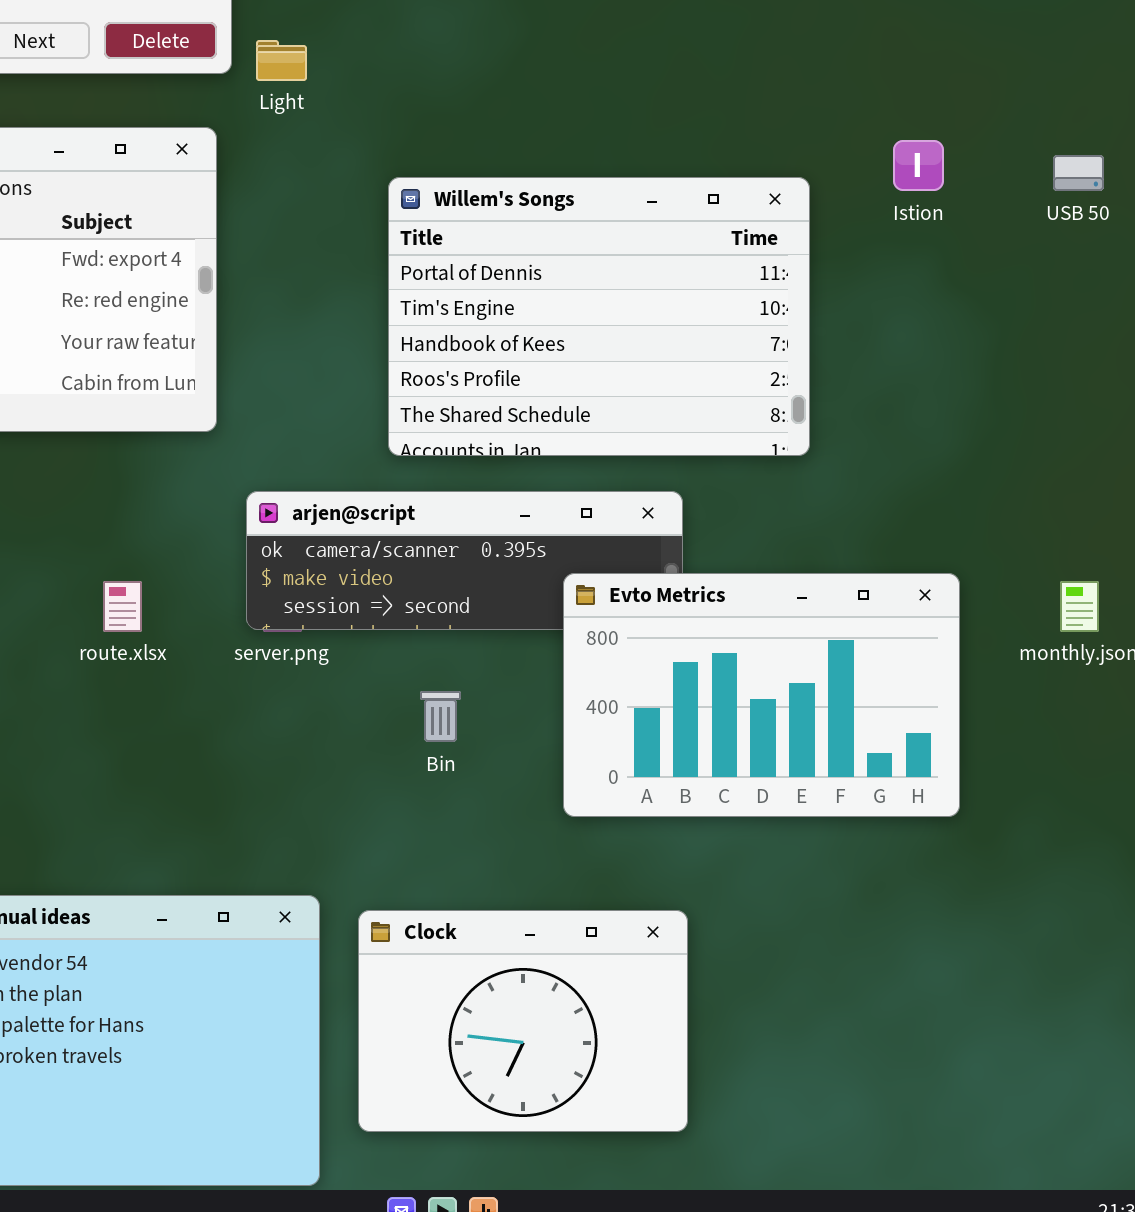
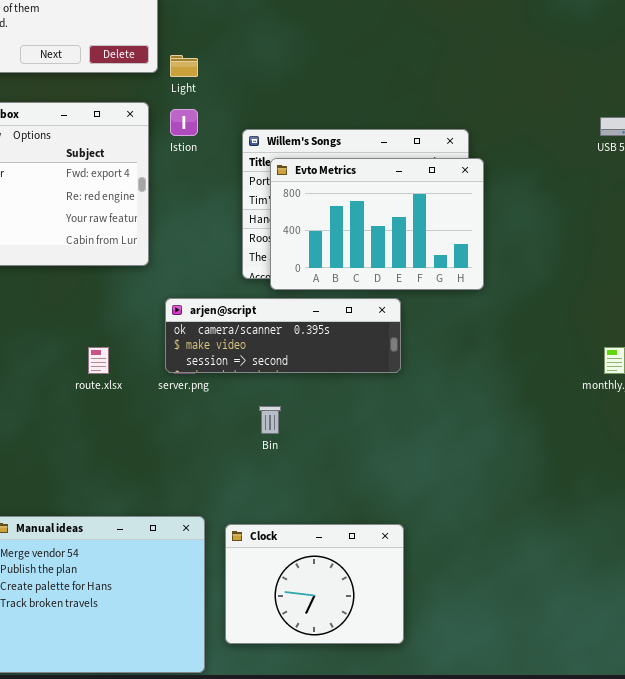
Istion: [893,140,944,191] -> [170,109,198,136], moved
Evto Metrics: [563,573,960,817] -> [270,158,484,290], moved

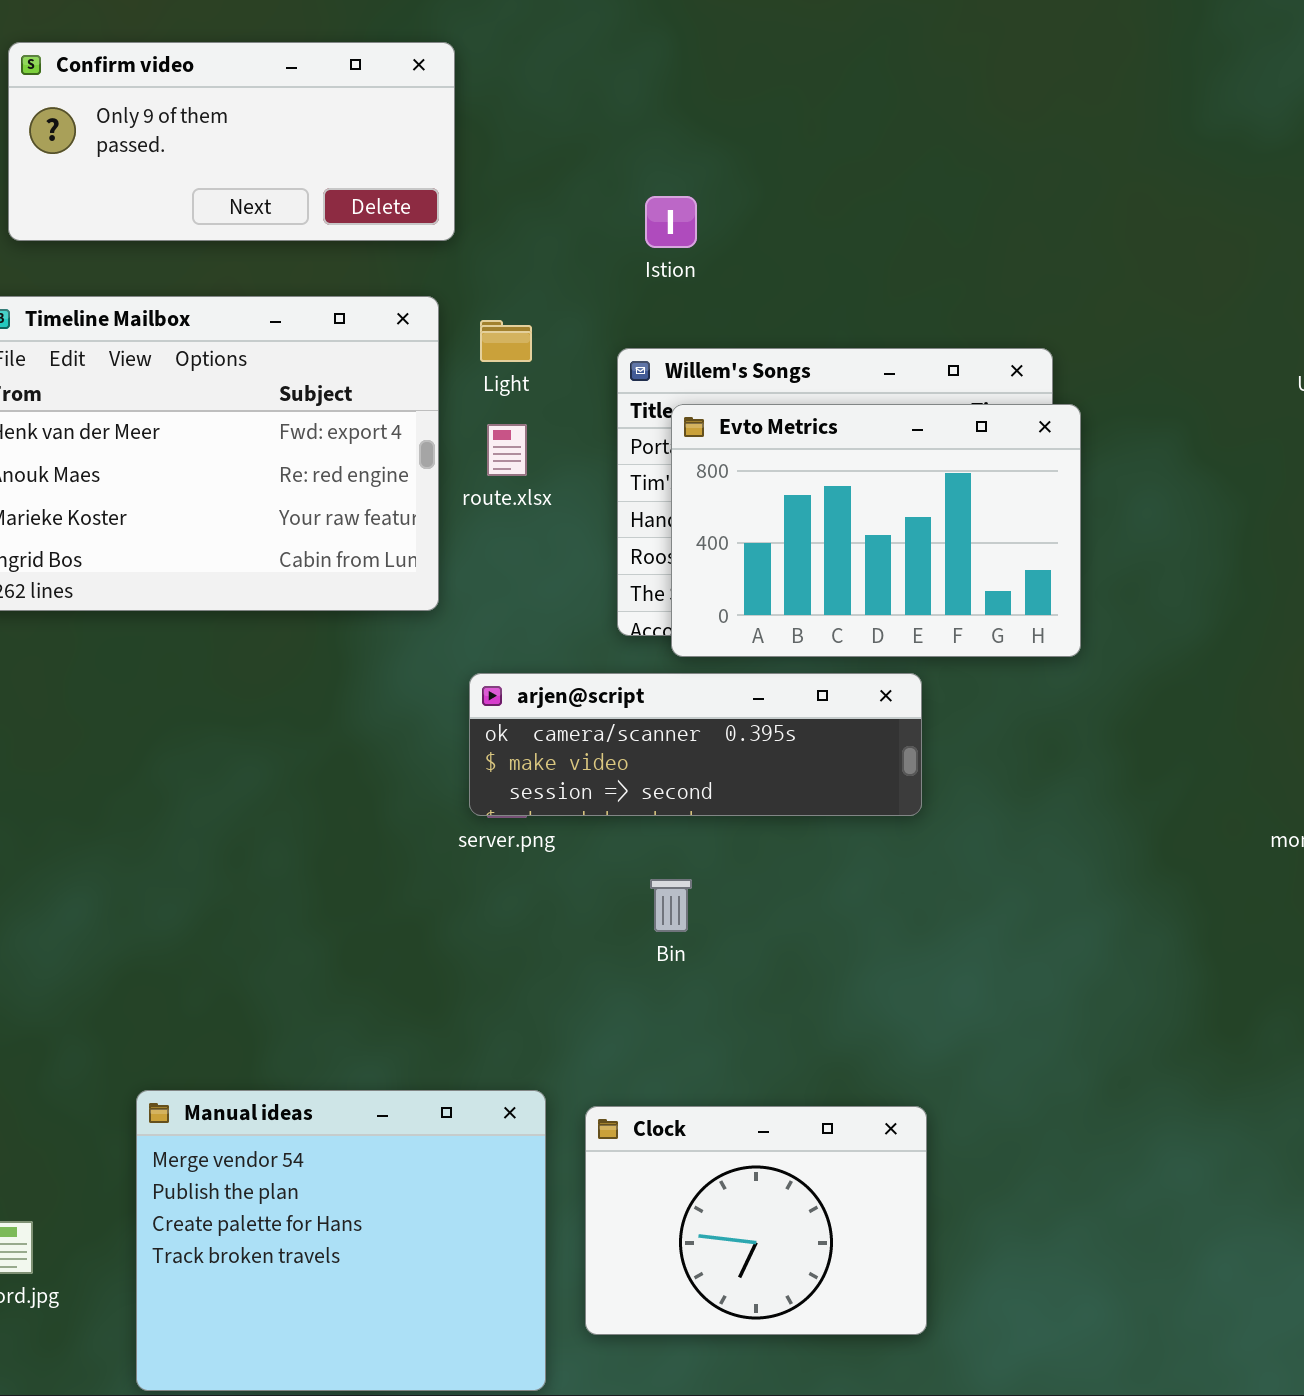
Light: [170,55,198,77] -> [480,320,532,362], moved
Istion: [170,109,198,136] -> [645,196,697,248], moved
route.xlsx: [88,347,109,374] -> [487,424,527,476], moved

